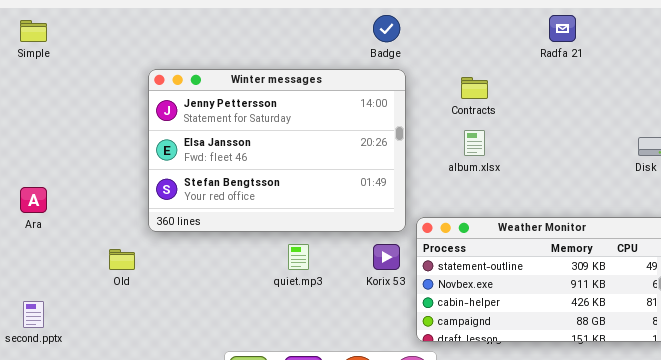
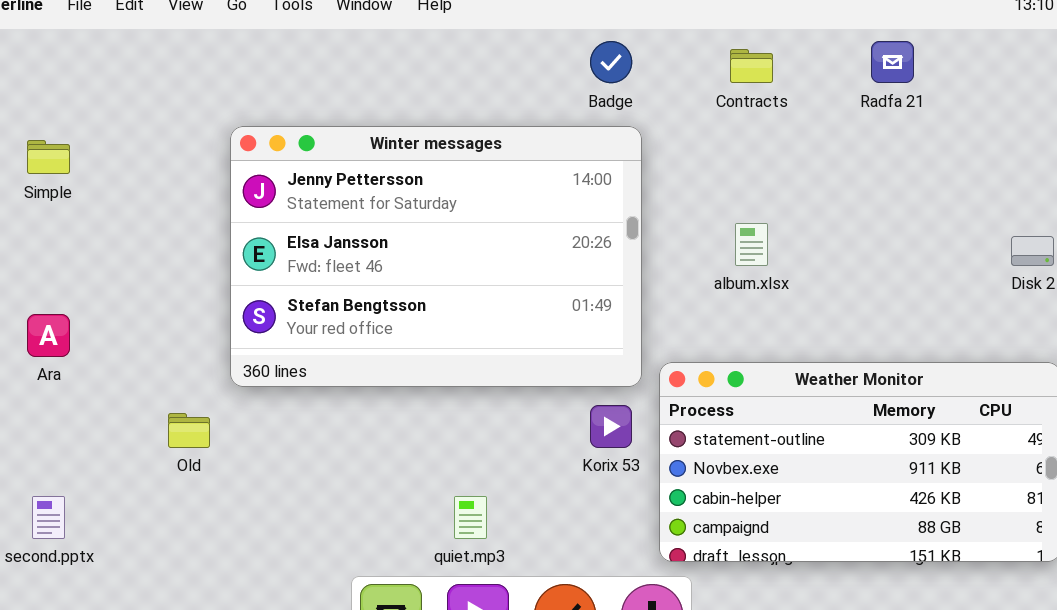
Simple: [20,20,47,42] -> [27,140,70,174], moved
Contracts: [461,77,488,99] -> [730,49,773,83], moved
quiet.mp3: [288,244,309,270] -> [454,496,487,539], moved

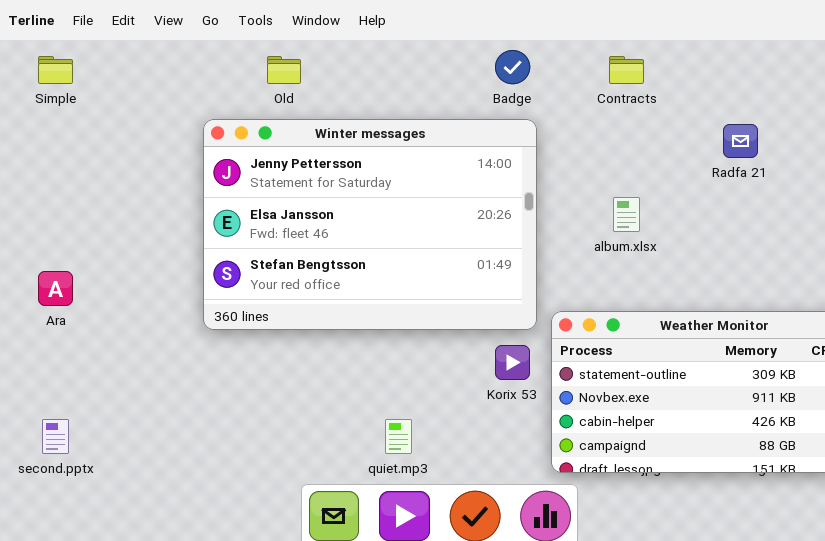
Radfa 21: [871,41,914,83] -> [723,124,758,158], moved
Simple: [27,140,70,174] -> [38,56,73,84], moved
Old: [168,413,210,448] -> [267,56,301,84], moved

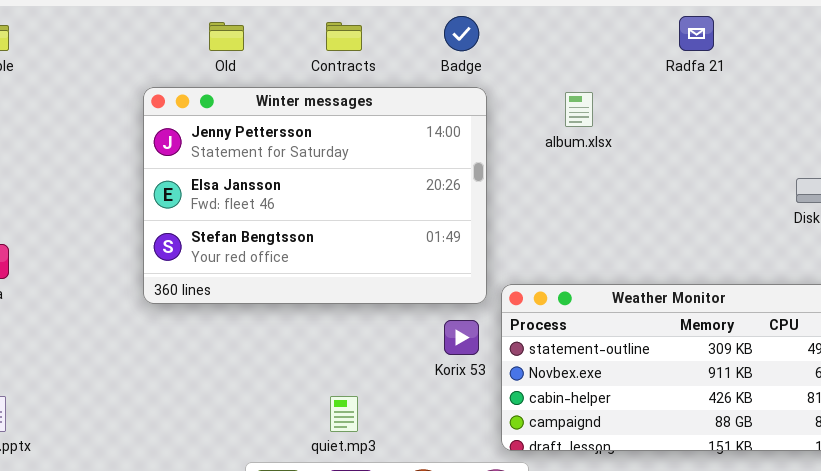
Contracts: [609,56,644,84] -> [326,22,362,51], moved
Radfa 21: [723,124,758,158] -> [679,16,714,51], moved
album.xlsx: [613,197,640,232] -> [565,92,593,127], moved

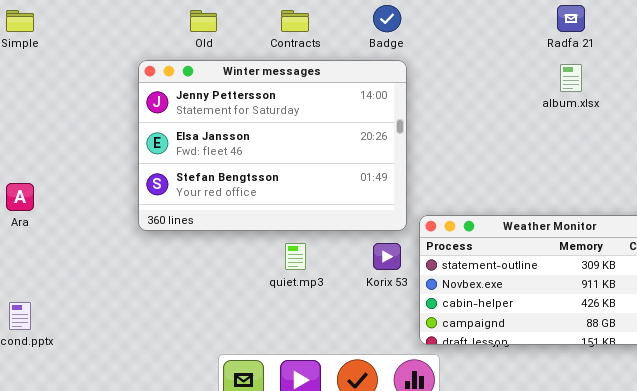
album.xlsx: [565,92,593,127] -> [560,64,582,92], moved
quiet.mp3: [330,396,358,432] -> [285,243,306,270], moved

